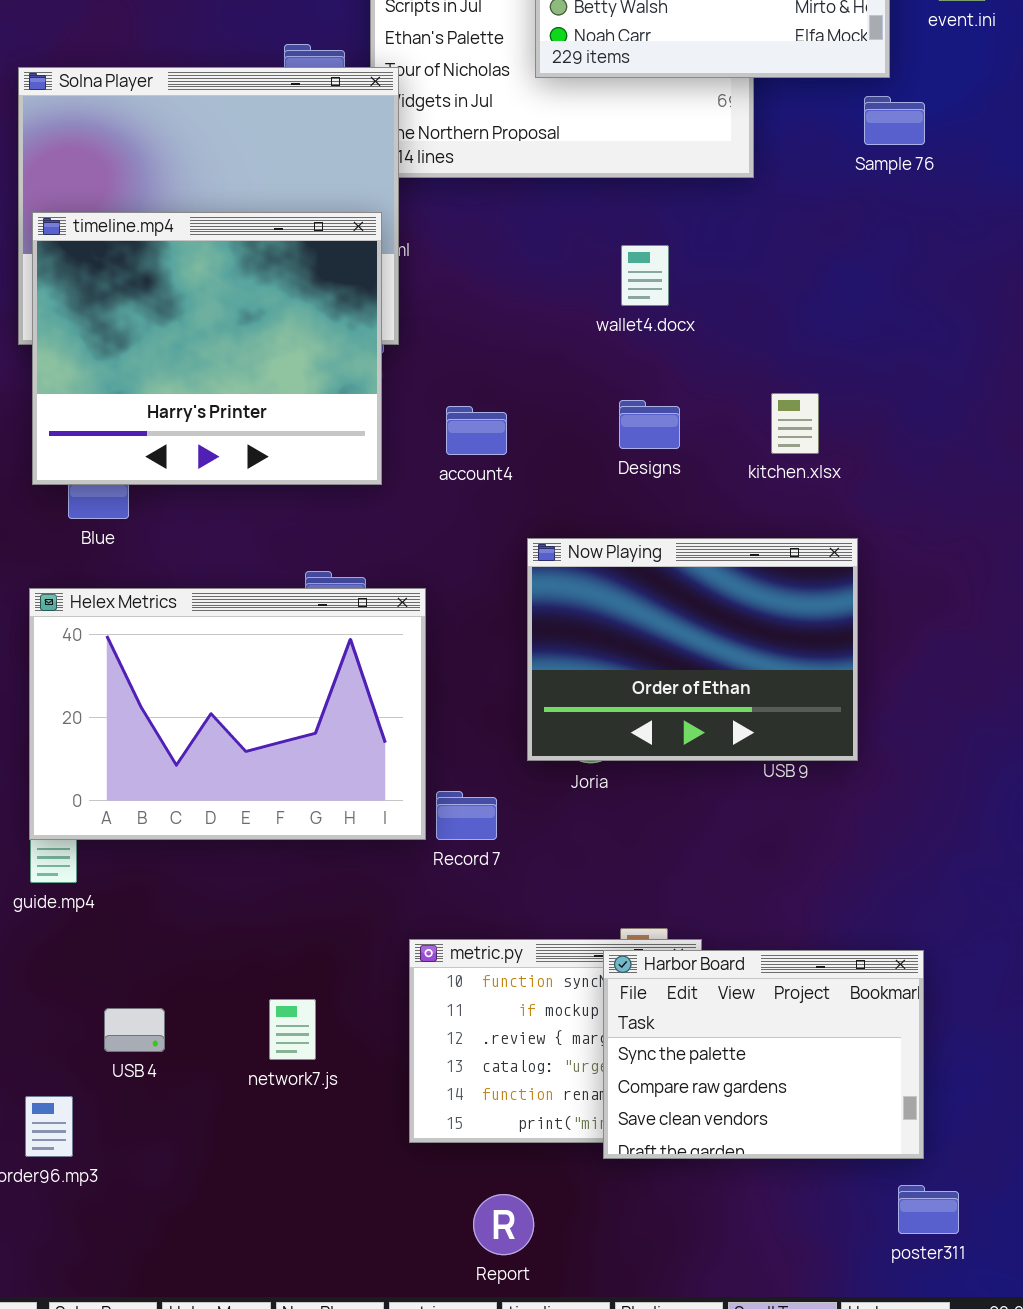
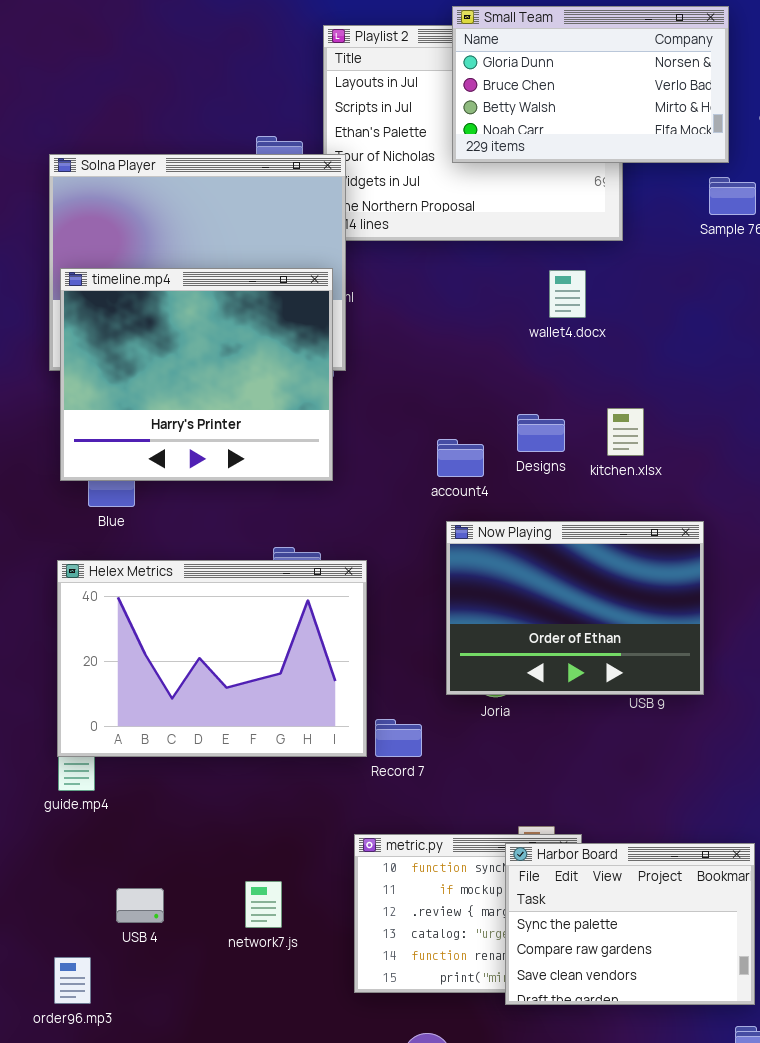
wallet4.docx: [621,245,669,306] -> [549,270,586,318], moved
kitchen.xlsx: [771,393,819,454] -> [607,408,644,456], moved
account4: [446,406,507,455] -> [437,439,484,477], moved

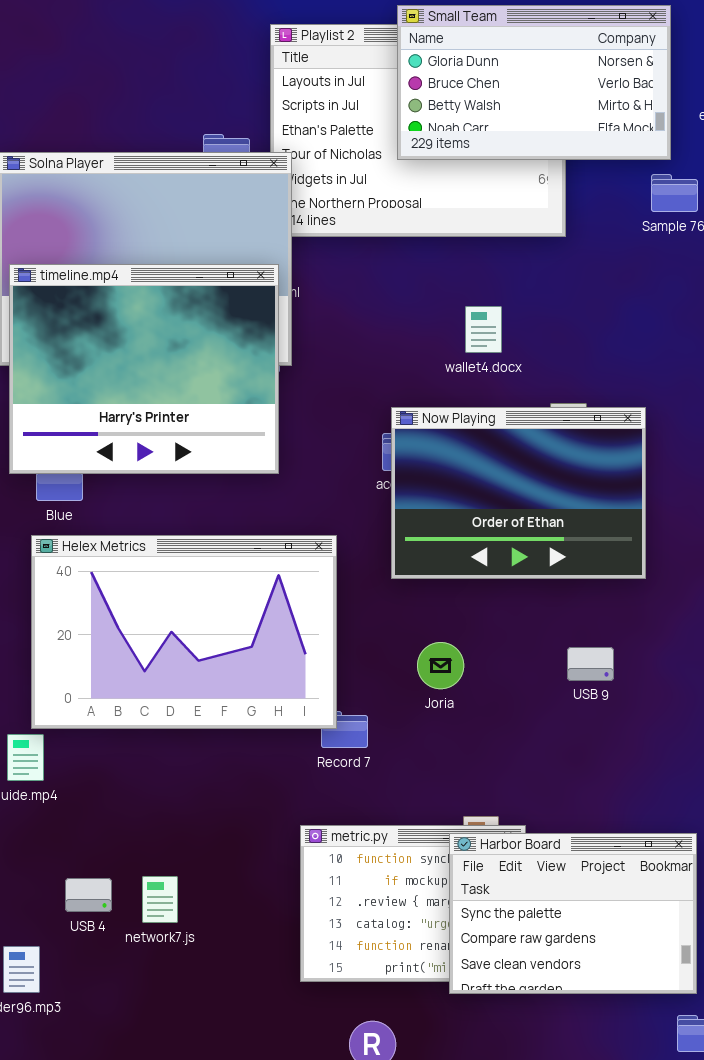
wallet4.docx: [549,270,586,318] -> [465,306,502,353], moved
Now Playing: [446,521,704,695] -> [391,407,646,579], moved
Helex Metrics: [57,560,367,757] -> [31,535,337,729], moved
network7.js: [245,881,282,928] -> [142,876,178,923], moved

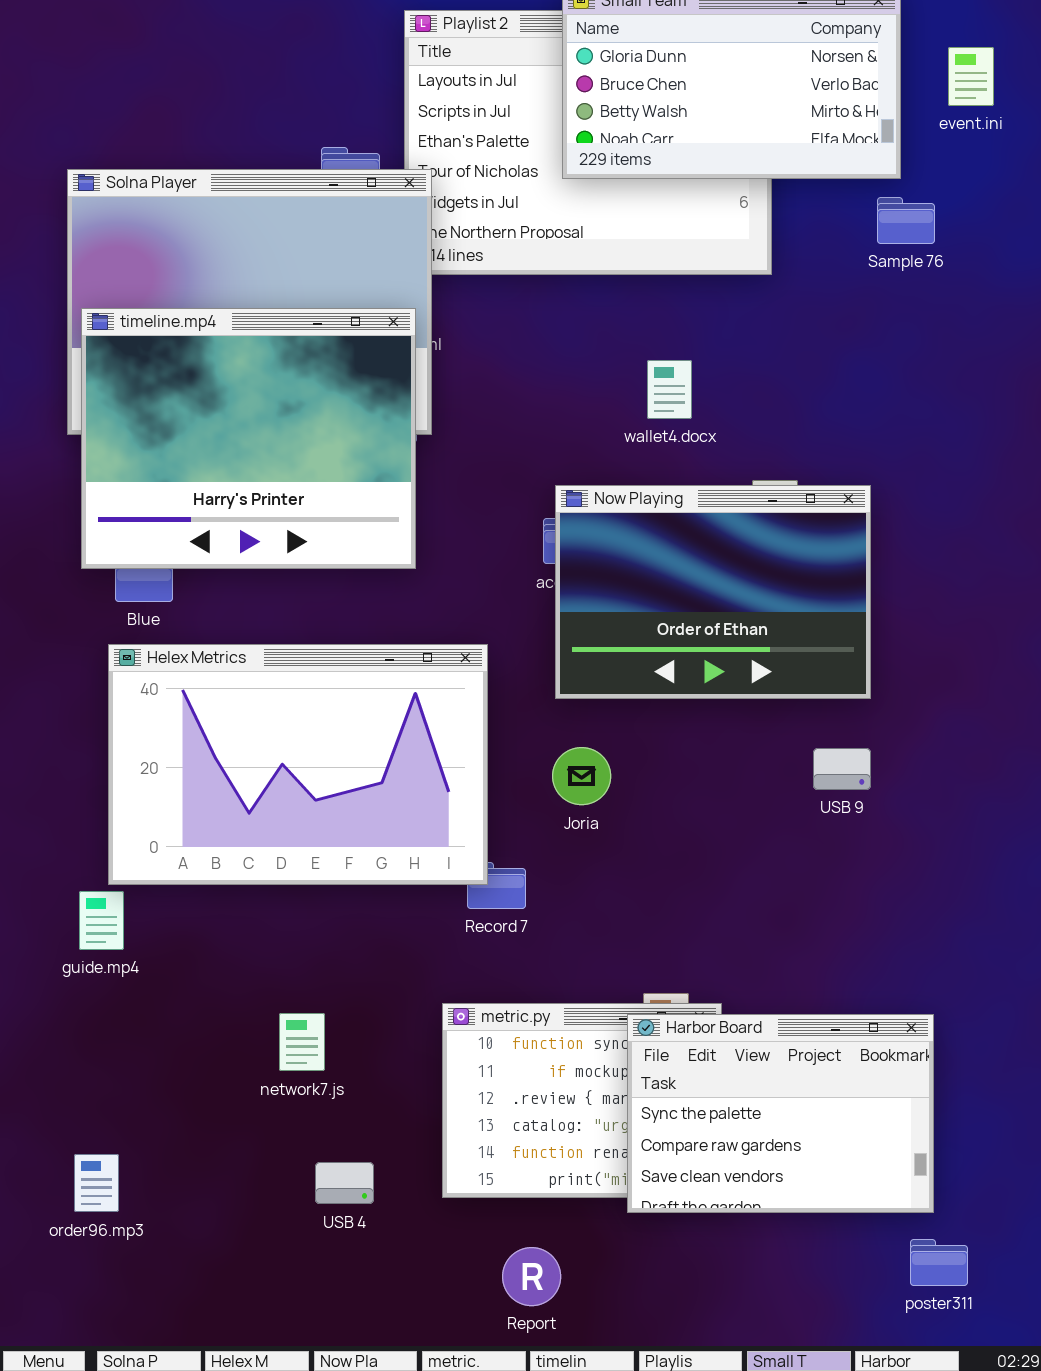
Joria: [417,642,464,689] -> [552,747,611,805], moved
USB 9: [567,647,614,681] -> [813,748,871,790], moved
network7.js: [142,876,178,923] -> [279,1013,325,1071], moved
USB 4: [65,878,112,912] -> [315,1162,374,1204], moved

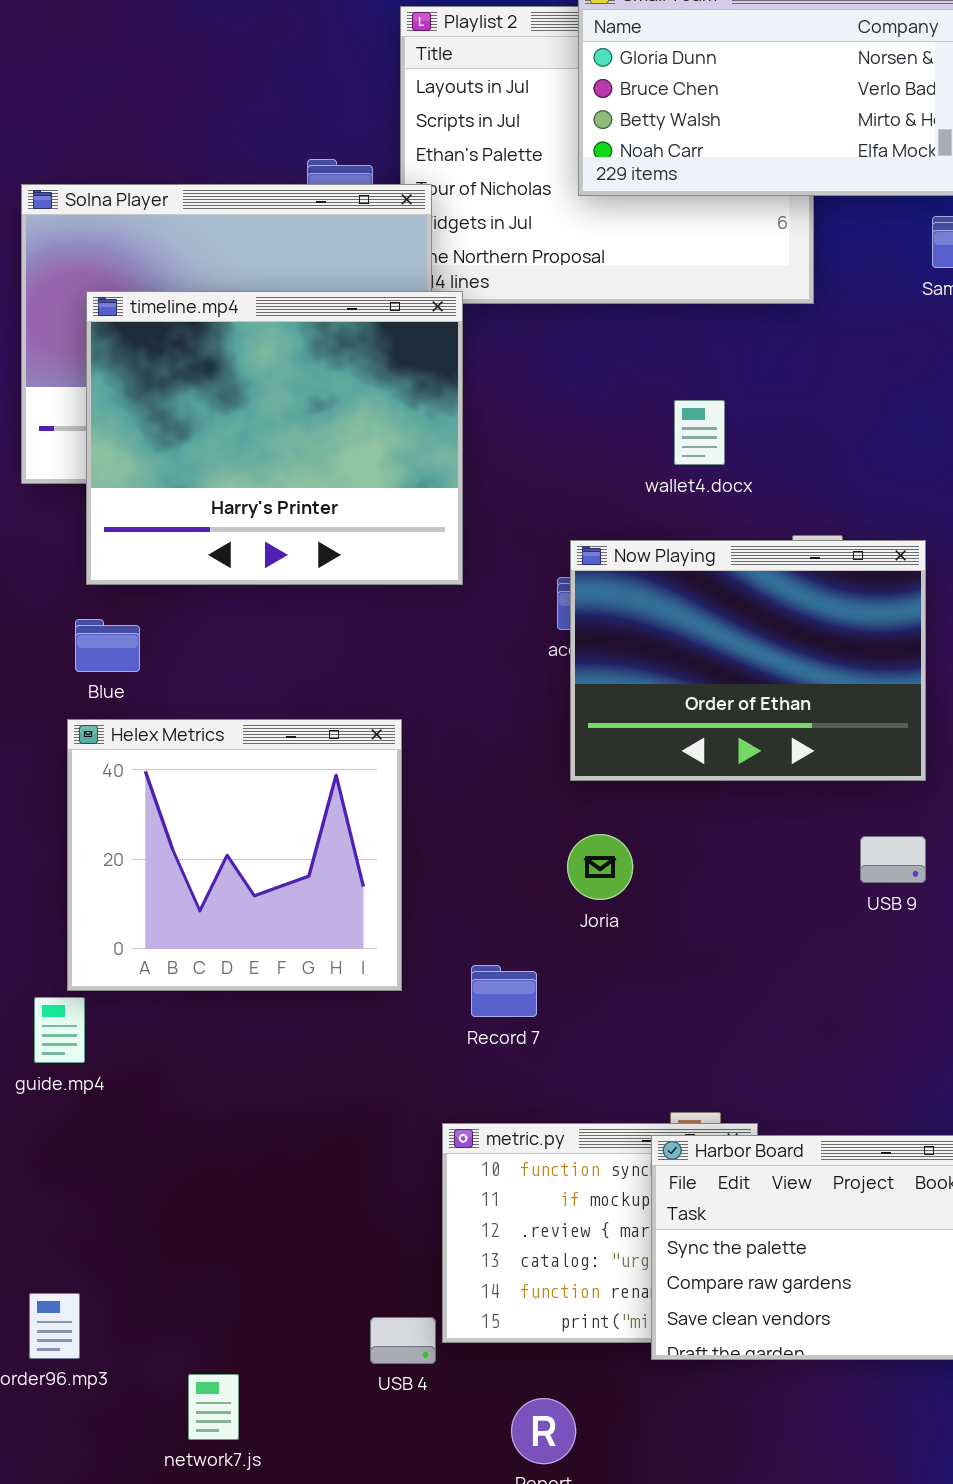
timeline.mp4: [81,308,416,569] -> [86,291,463,585], moved
Helex Metrics: [108,644,488,885] -> [67,719,402,991], resized
network7.js: [279,1013,325,1071] -> [188,1374,239,1440], moved
USB 4: [315,1162,374,1204] -> [370,1317,436,1364], moved

